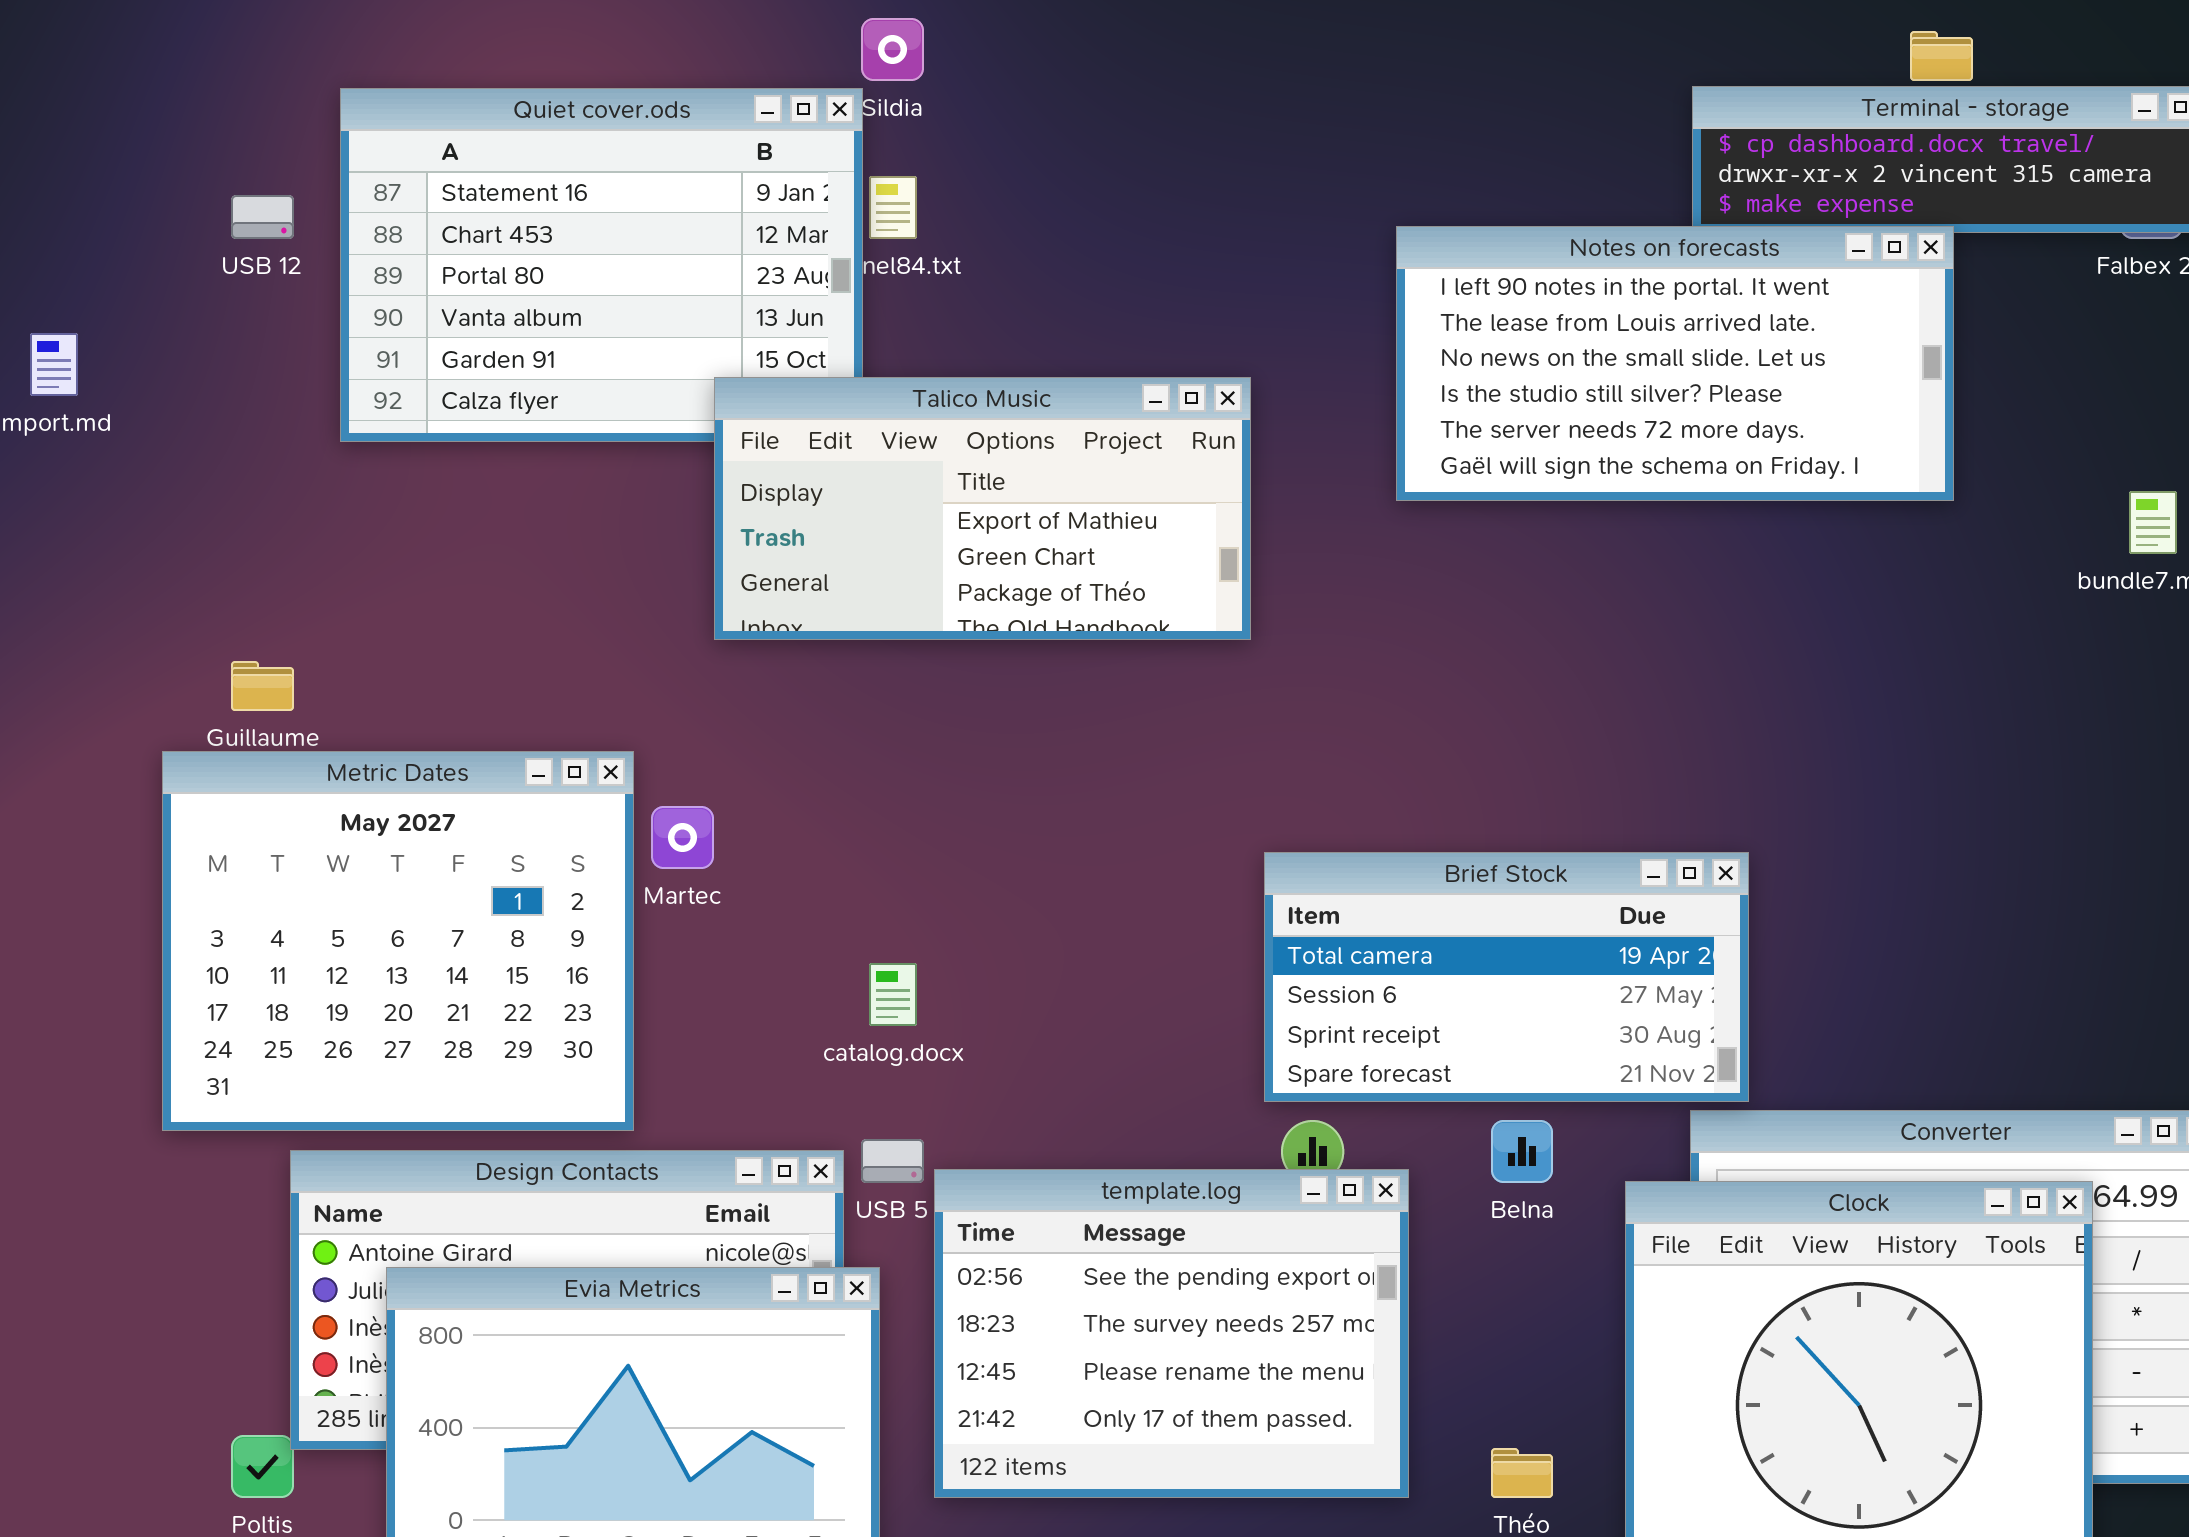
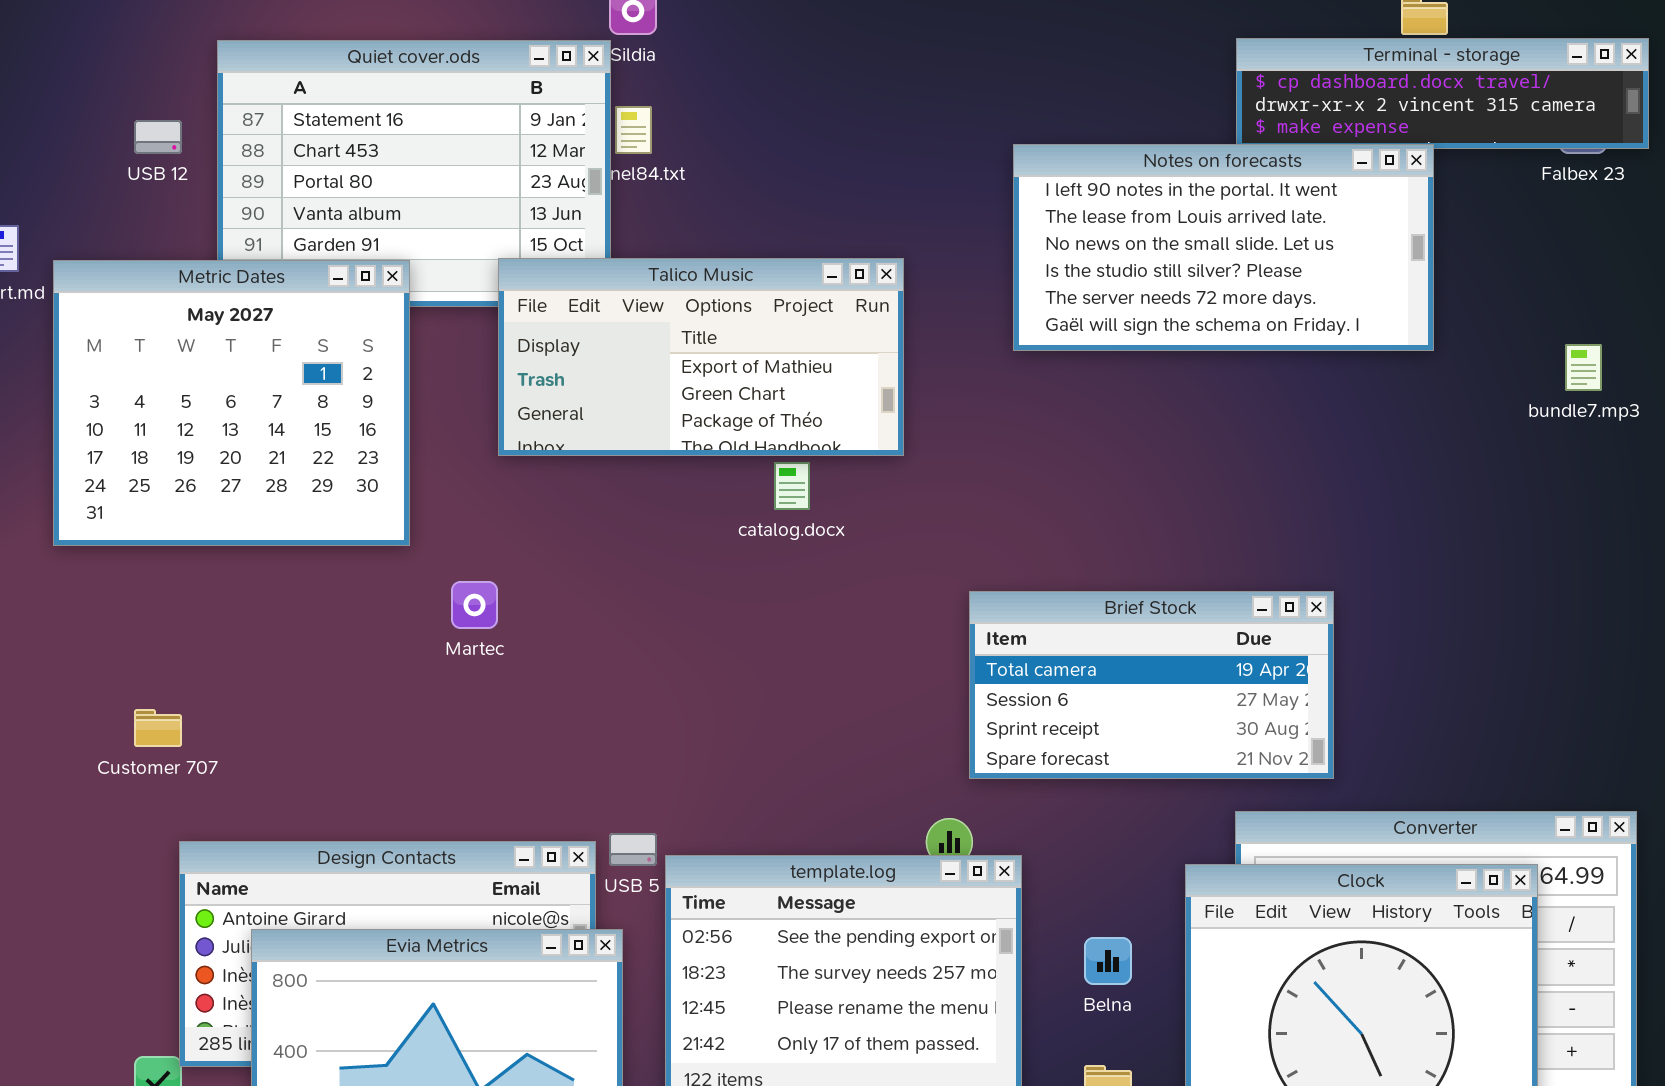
Metric Dates: [162,751,634,1131] -> [53,260,410,546], moved
Brief Stock: [1264,852,1749,1102] -> [969,591,1334,779], moved
catalog.docx: [869,963,917,1026] -> [774,462,810,510], moved
Belna: [1491,1120,1553,1183] -> [1084,937,1132,985], moved

